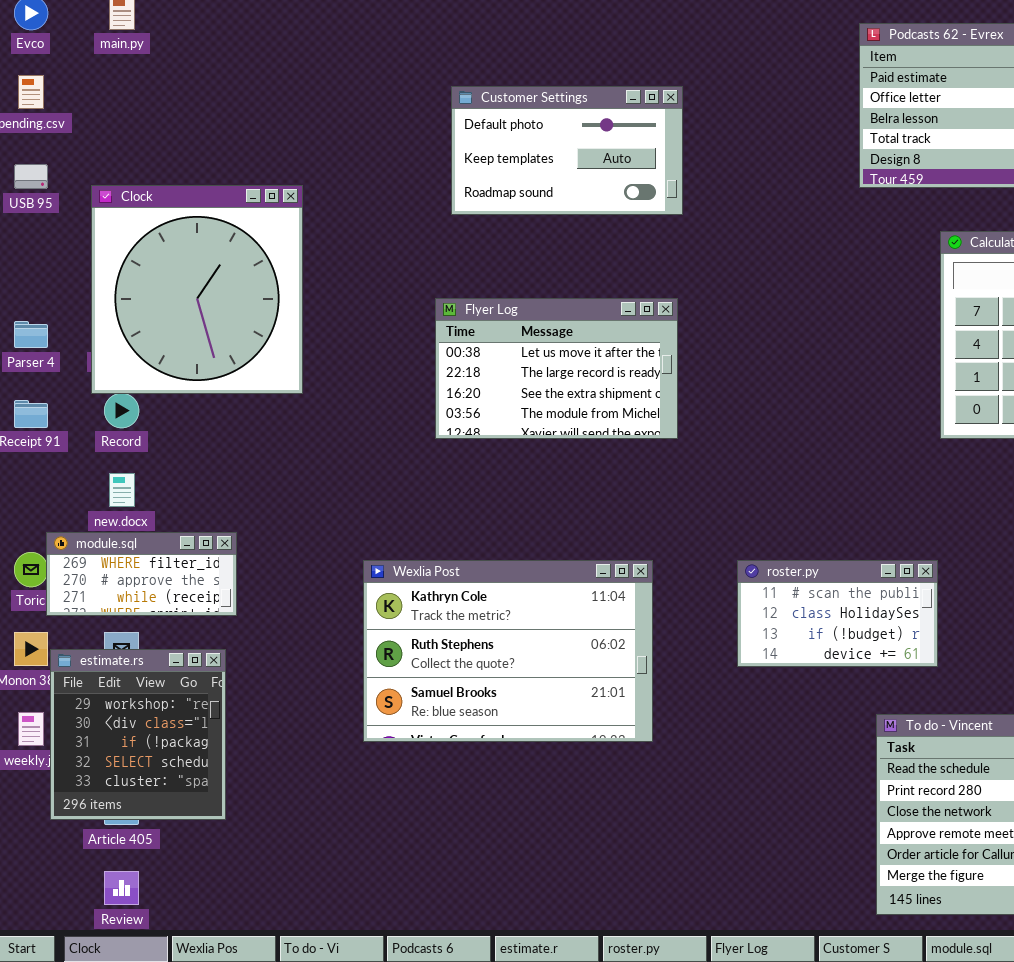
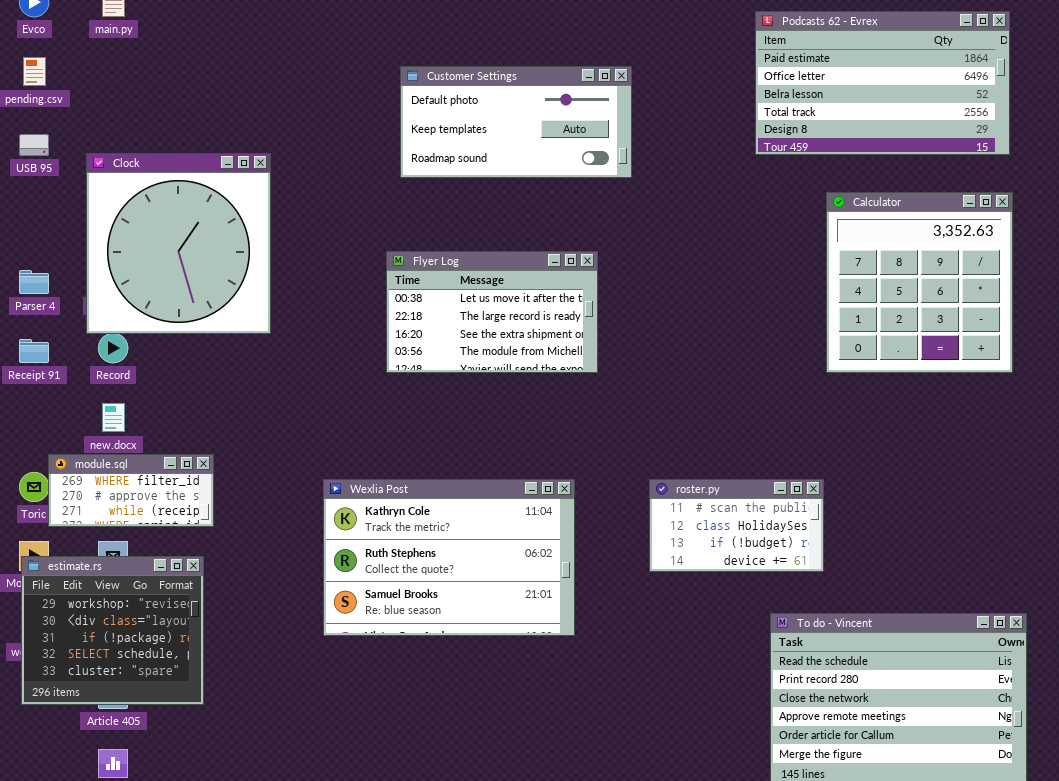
Customer Settings: [451,86,683,215] -> [400,66,632,178], resized
estimate.rs: [50,649,226,820] -> [21,556,204,705], resized

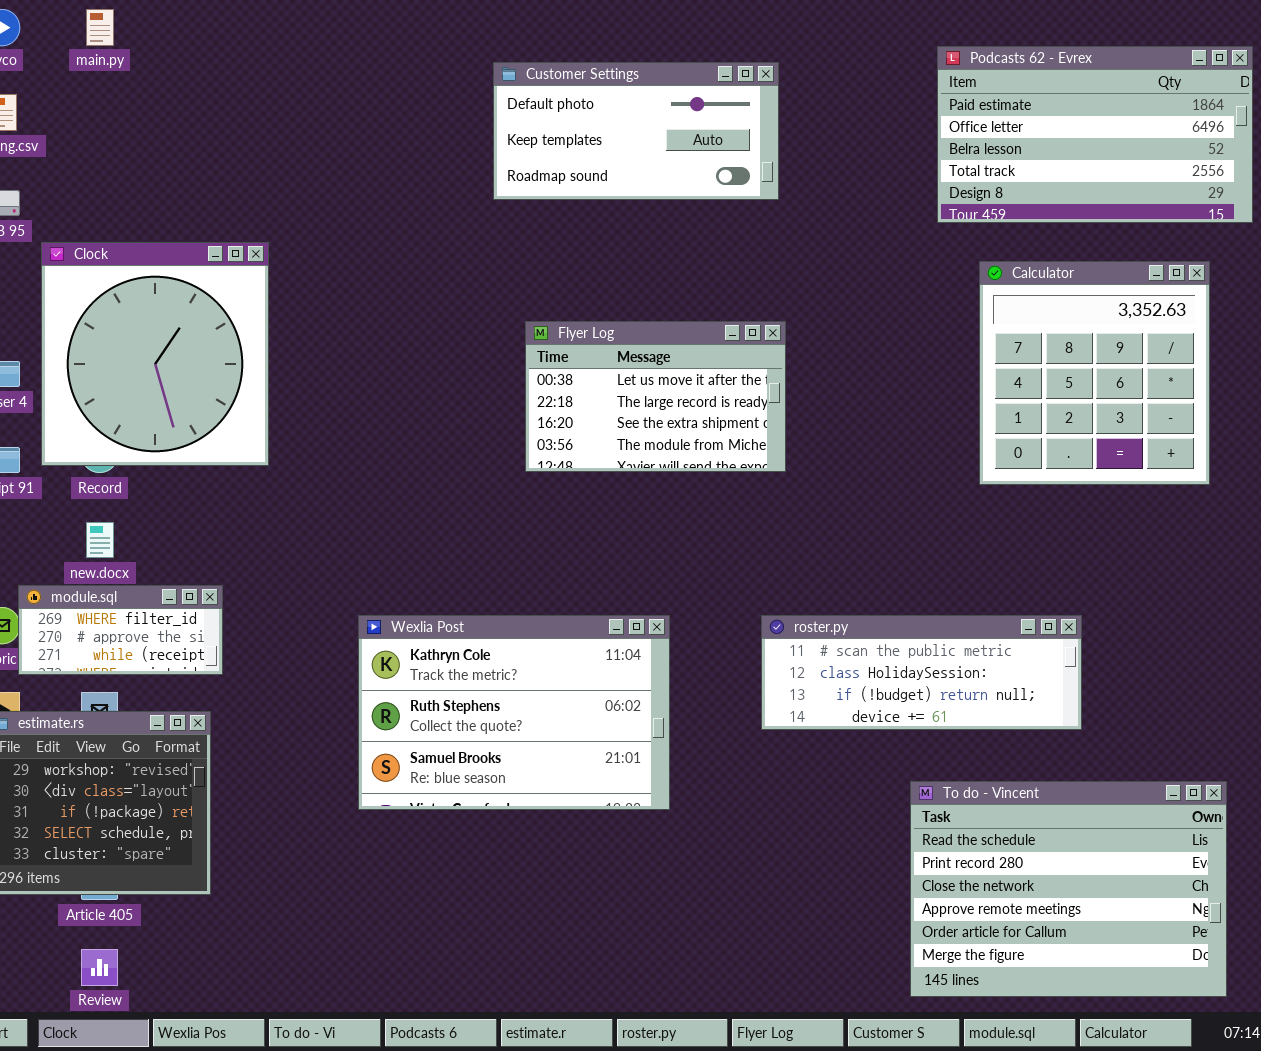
Podcasts 62 - Evrex: [755,11,1010,155] -> [937,46,1253,223], moved
Customer Settings: [400,66,632,178] -> [493,62,779,200], moved
Clock: [86,153,271,334] -> [41,242,269,466], moved
Flyer Log: [386,251,598,373] -> [525,321,786,472], moved
roster.py: [649,479,824,572] -> [761,615,1082,730], resized

